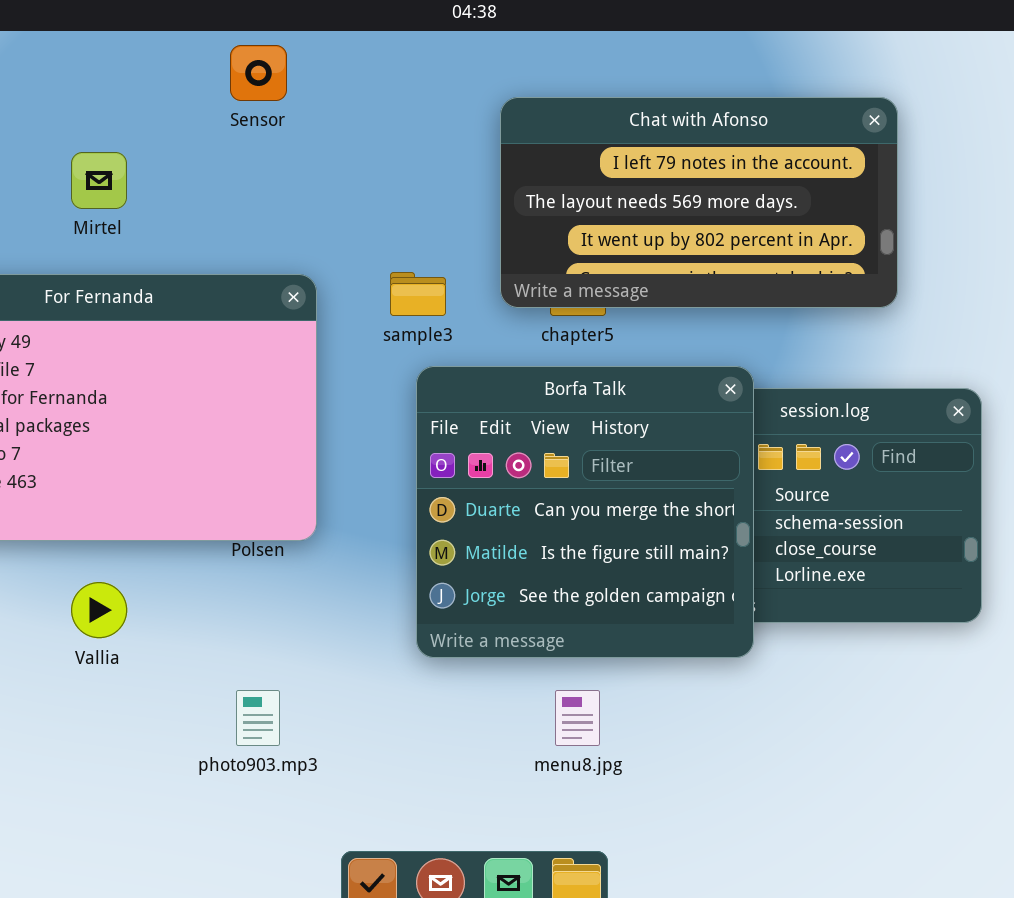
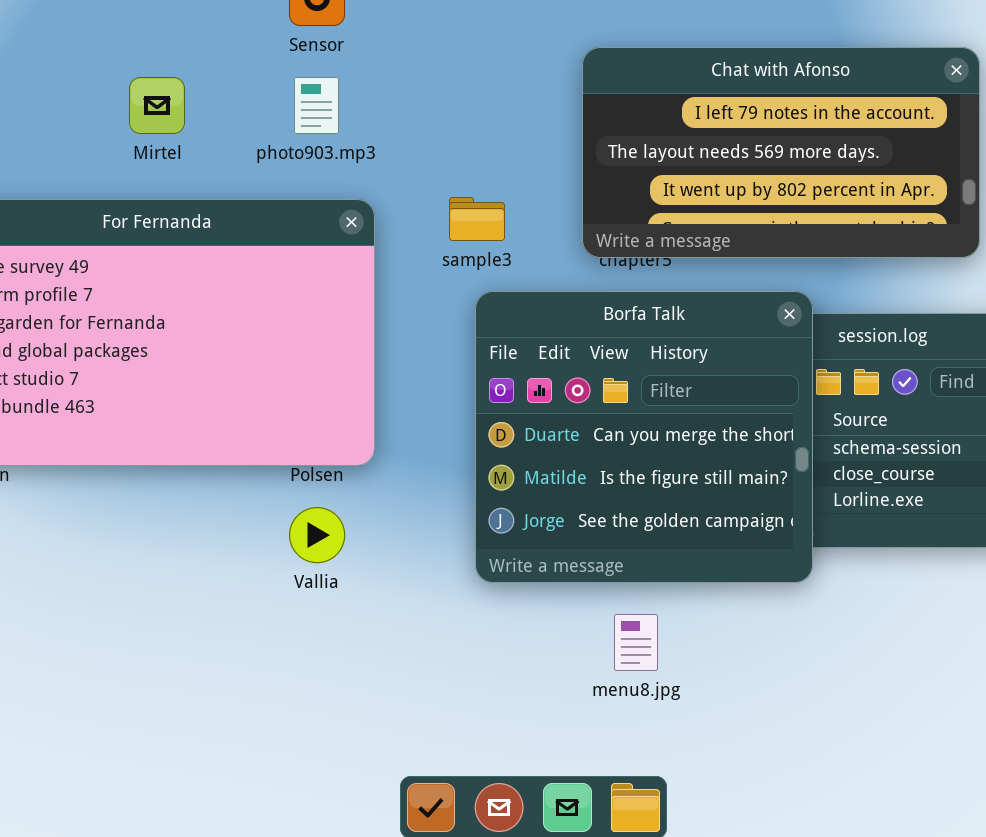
Chat with Afonso: [500,97,898,308] -> [582,47,980,258], moved
Vallia: [71,582,127,638] -> [289,507,345,563], moved
photo903.mp3: [236,690,280,746] -> [294,77,339,134], moved

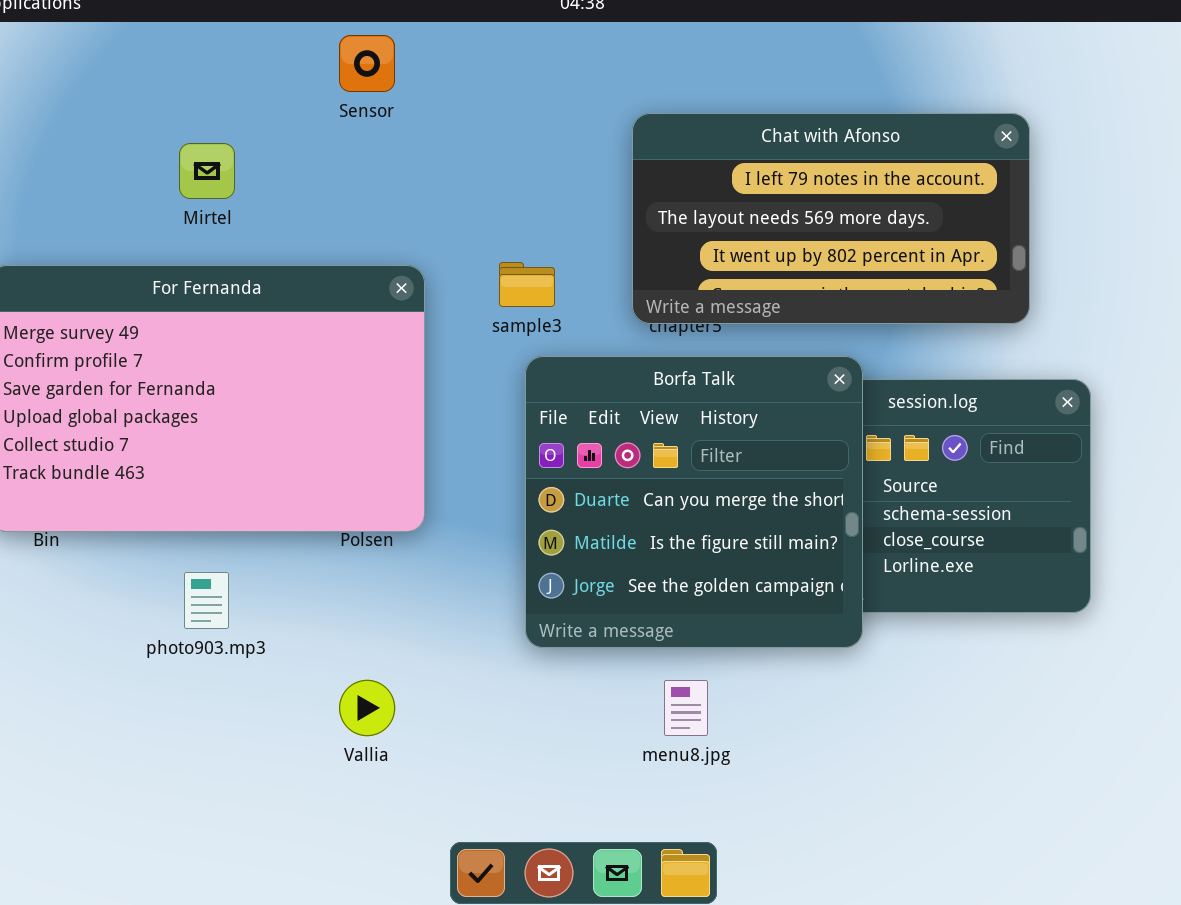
photo903.mp3: [294,77,339,134] -> [184,572,229,629], moved
Vallia: [289,507,345,563] -> [339,680,395,736], moved

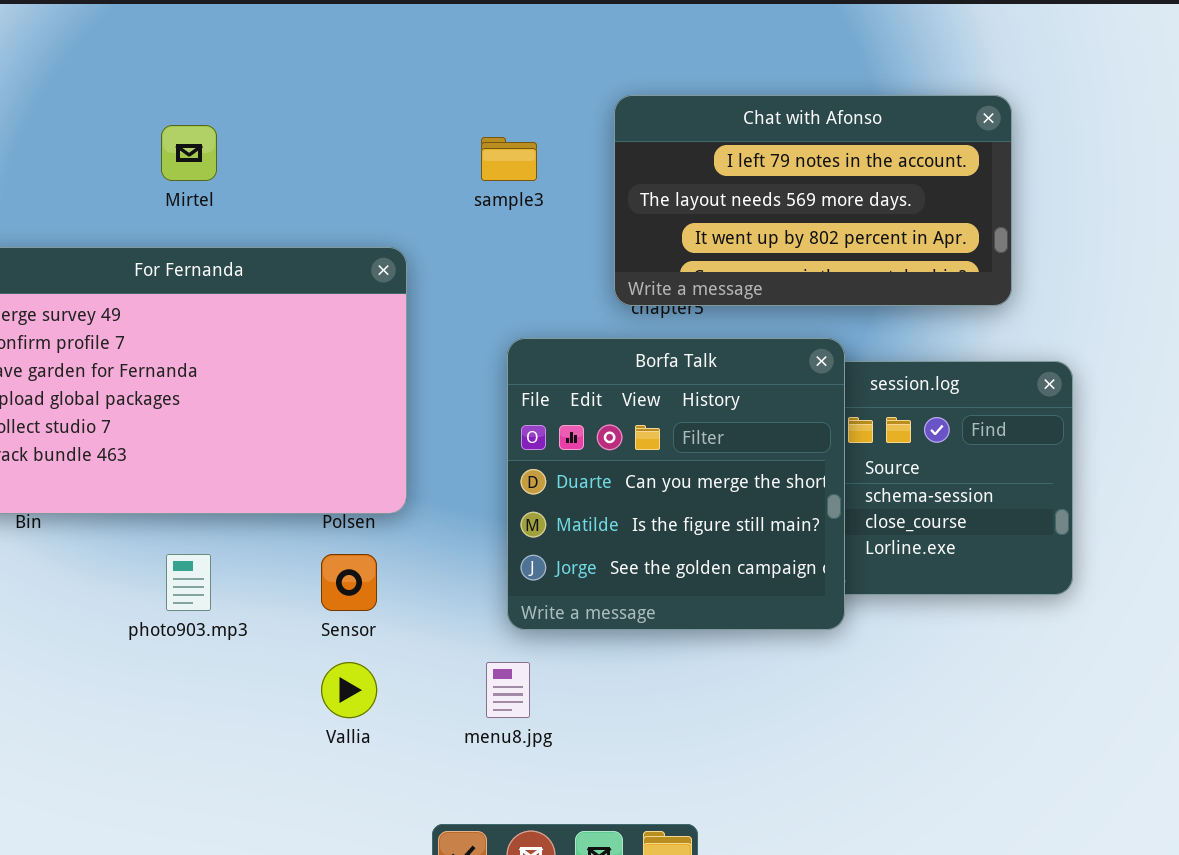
Sensor: [339,35,395,92] -> [321,554,377,611], moved
sample3: [499,262,555,307] -> [481,137,537,181], moved
menu8.jpg: [664,680,708,736] -> [486,662,530,718], moved

